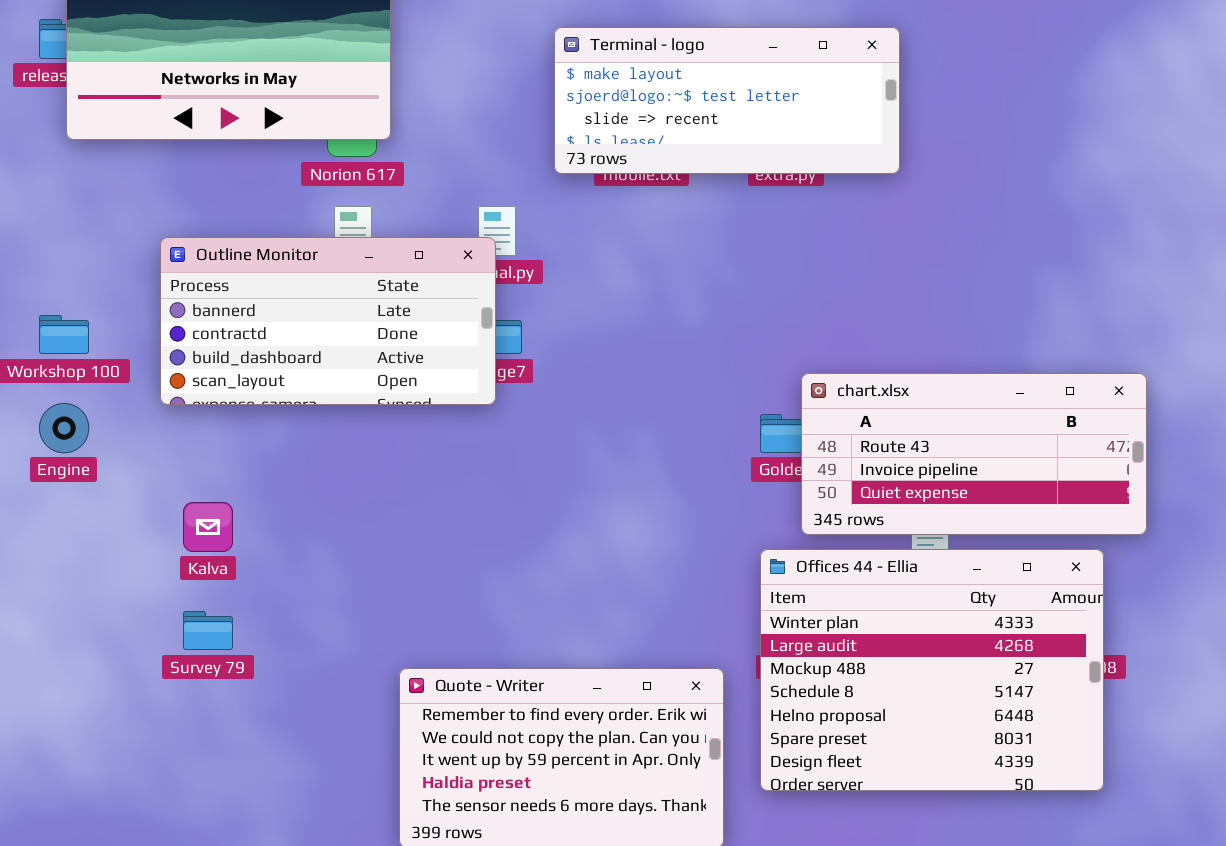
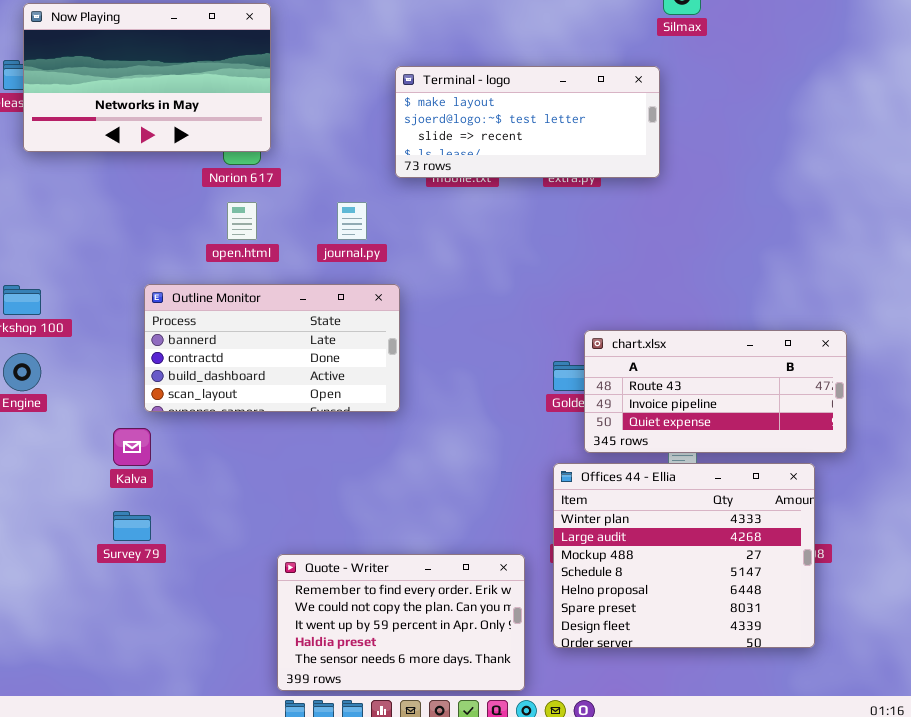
Outline Monitor: [160,237,496,405] -> [144,284,400,412], moved

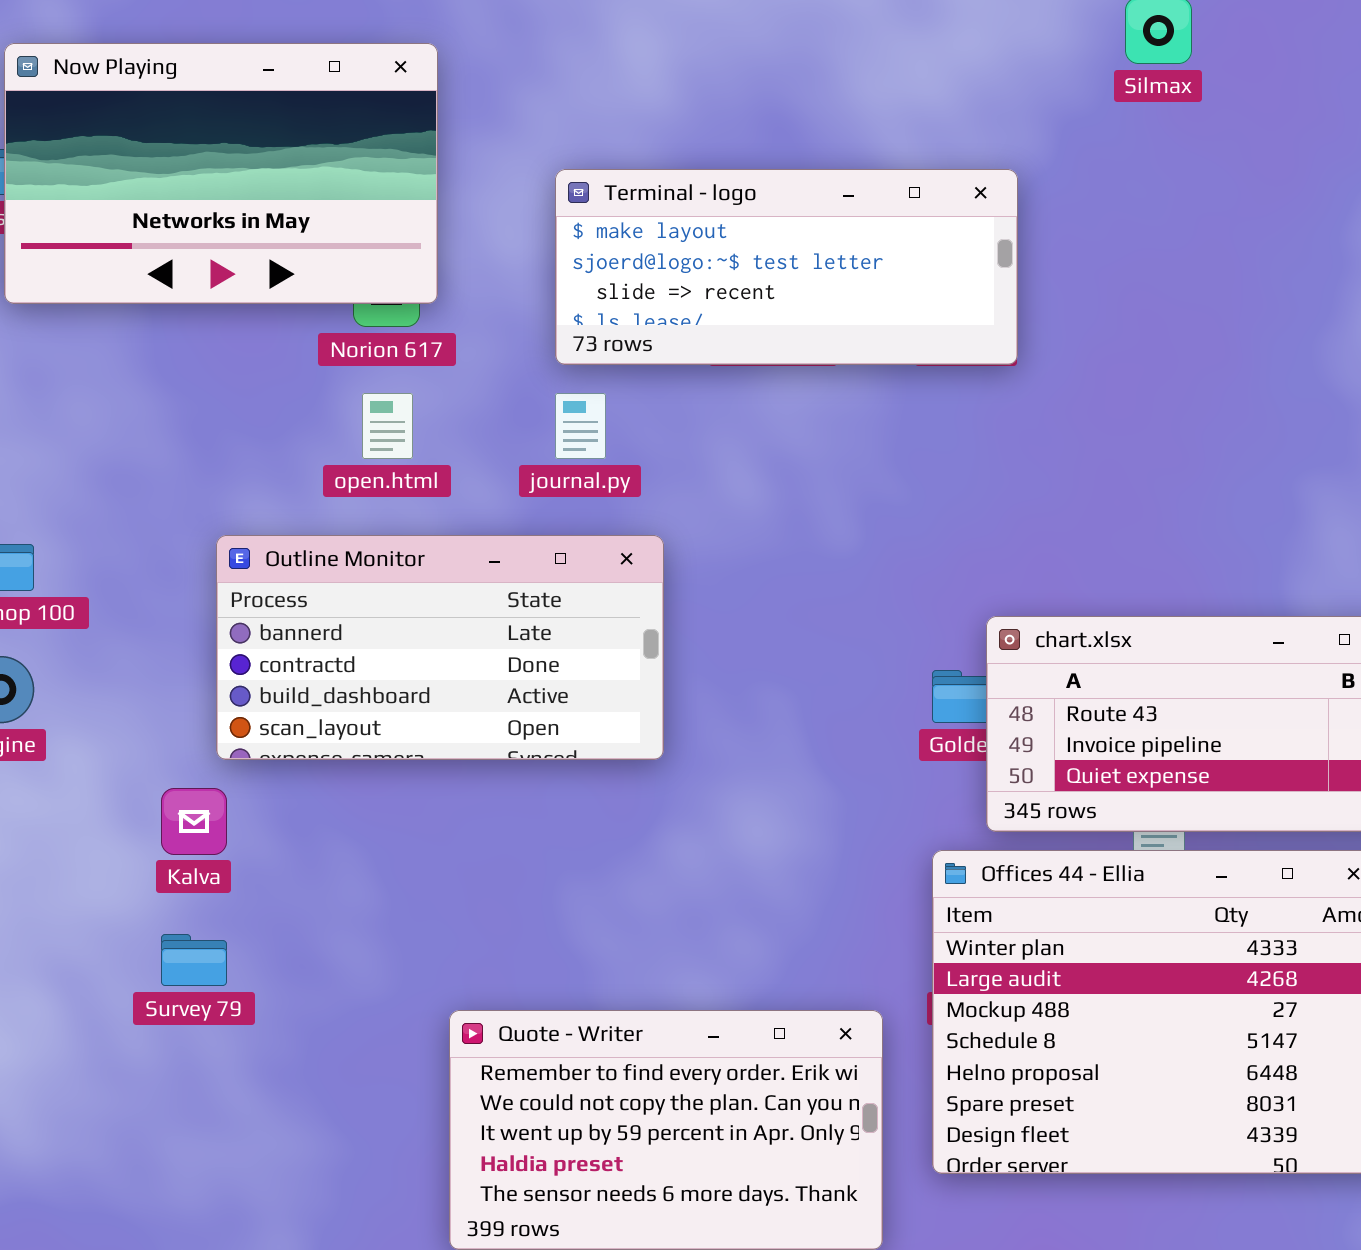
Terminal - logo: [395,66,660,178] -> [555,169,1018,365], moved

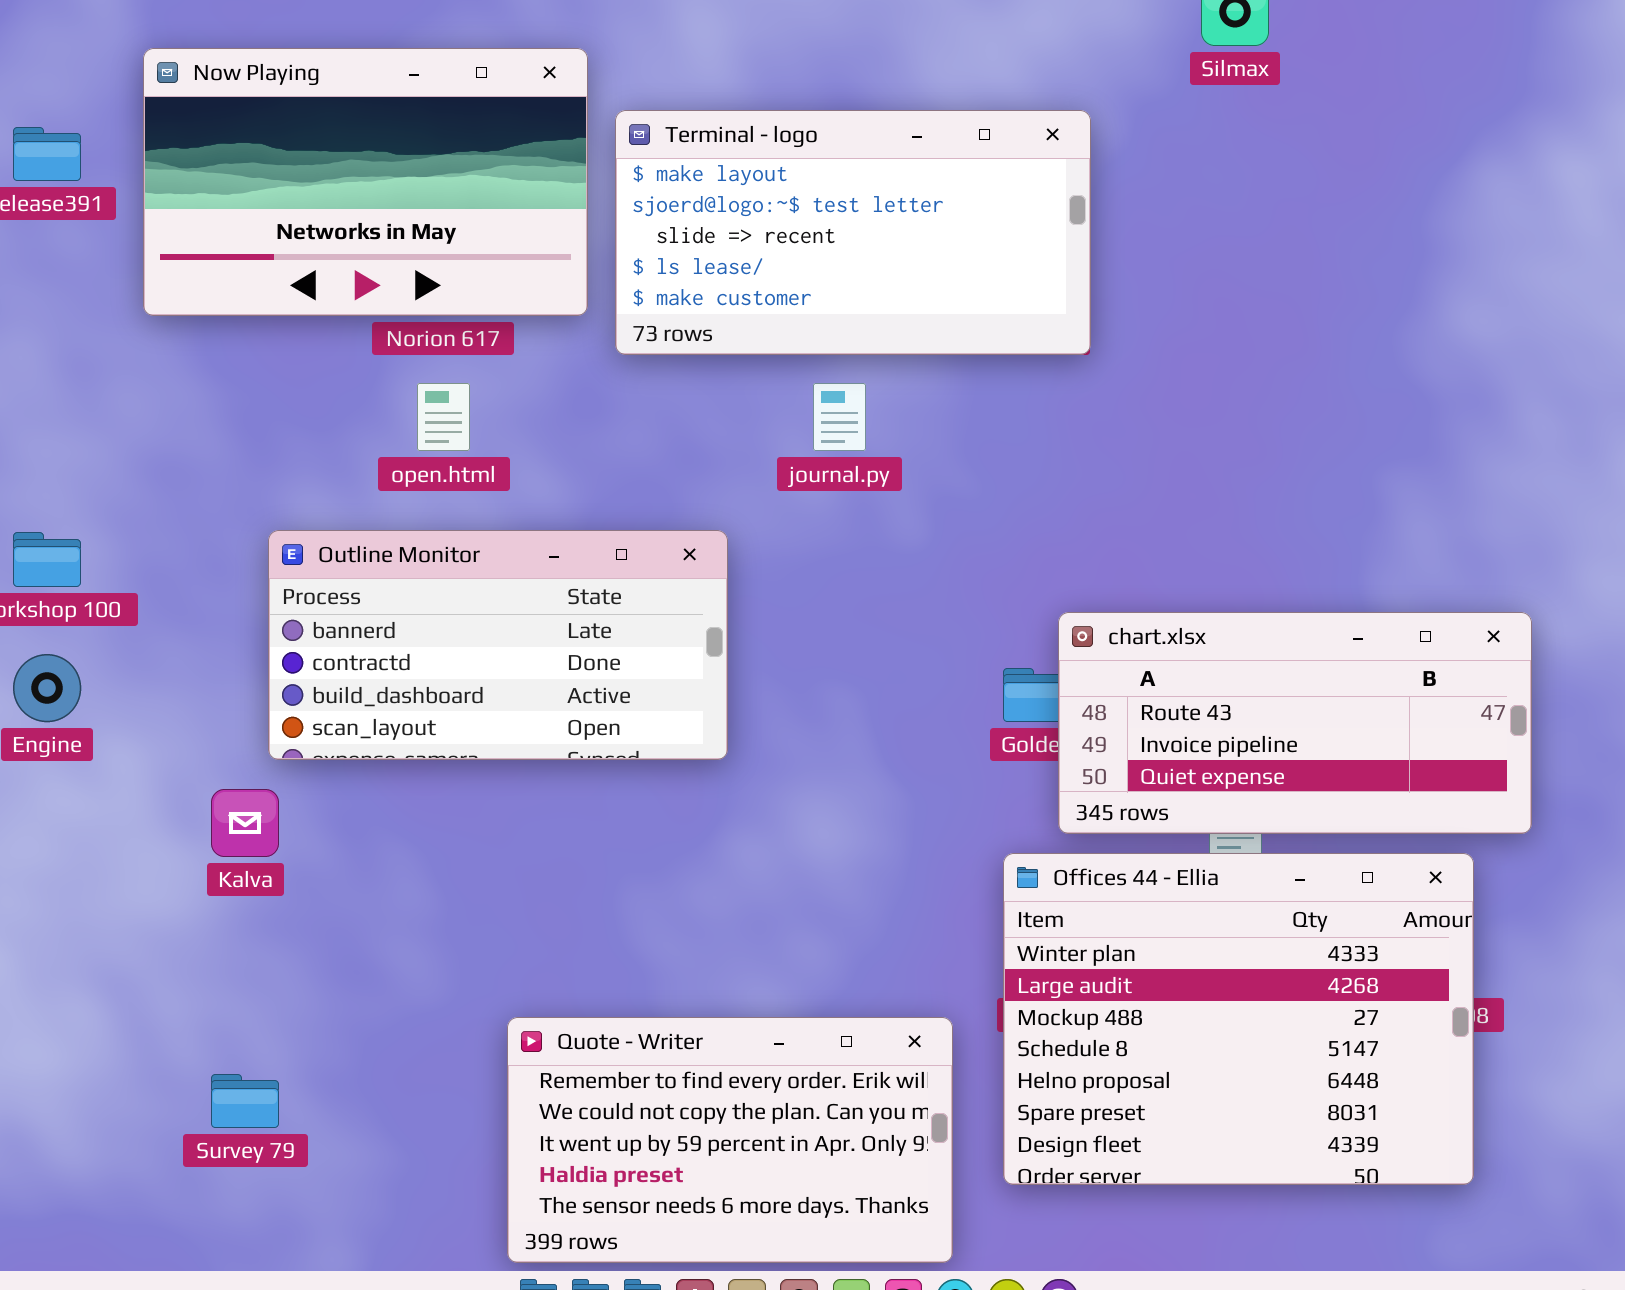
Now Playing: [4,43,438,304] -> [143,48,588,316], moved
Terminal - logo: [555,169,1018,365] -> [615,110,1091,355], resized
journal.py: [555,393,606,459] -> [813,383,866,451], moved
Survey 79: [161,934,227,986] -> [211,1074,279,1128], moved

